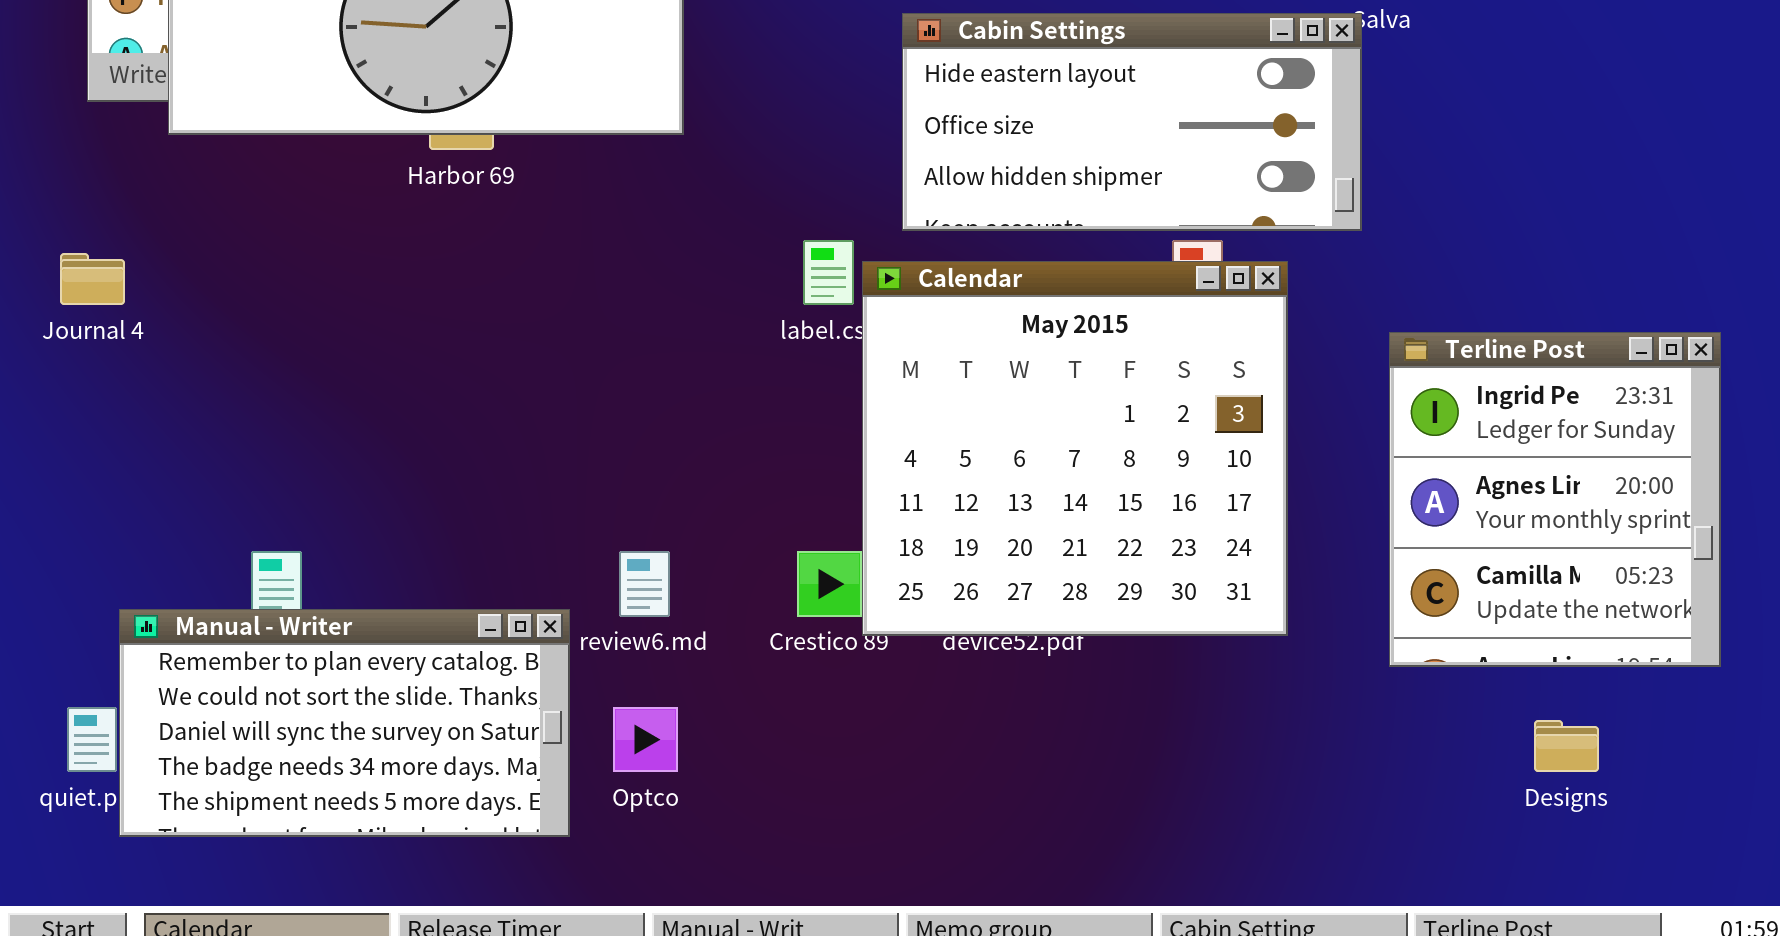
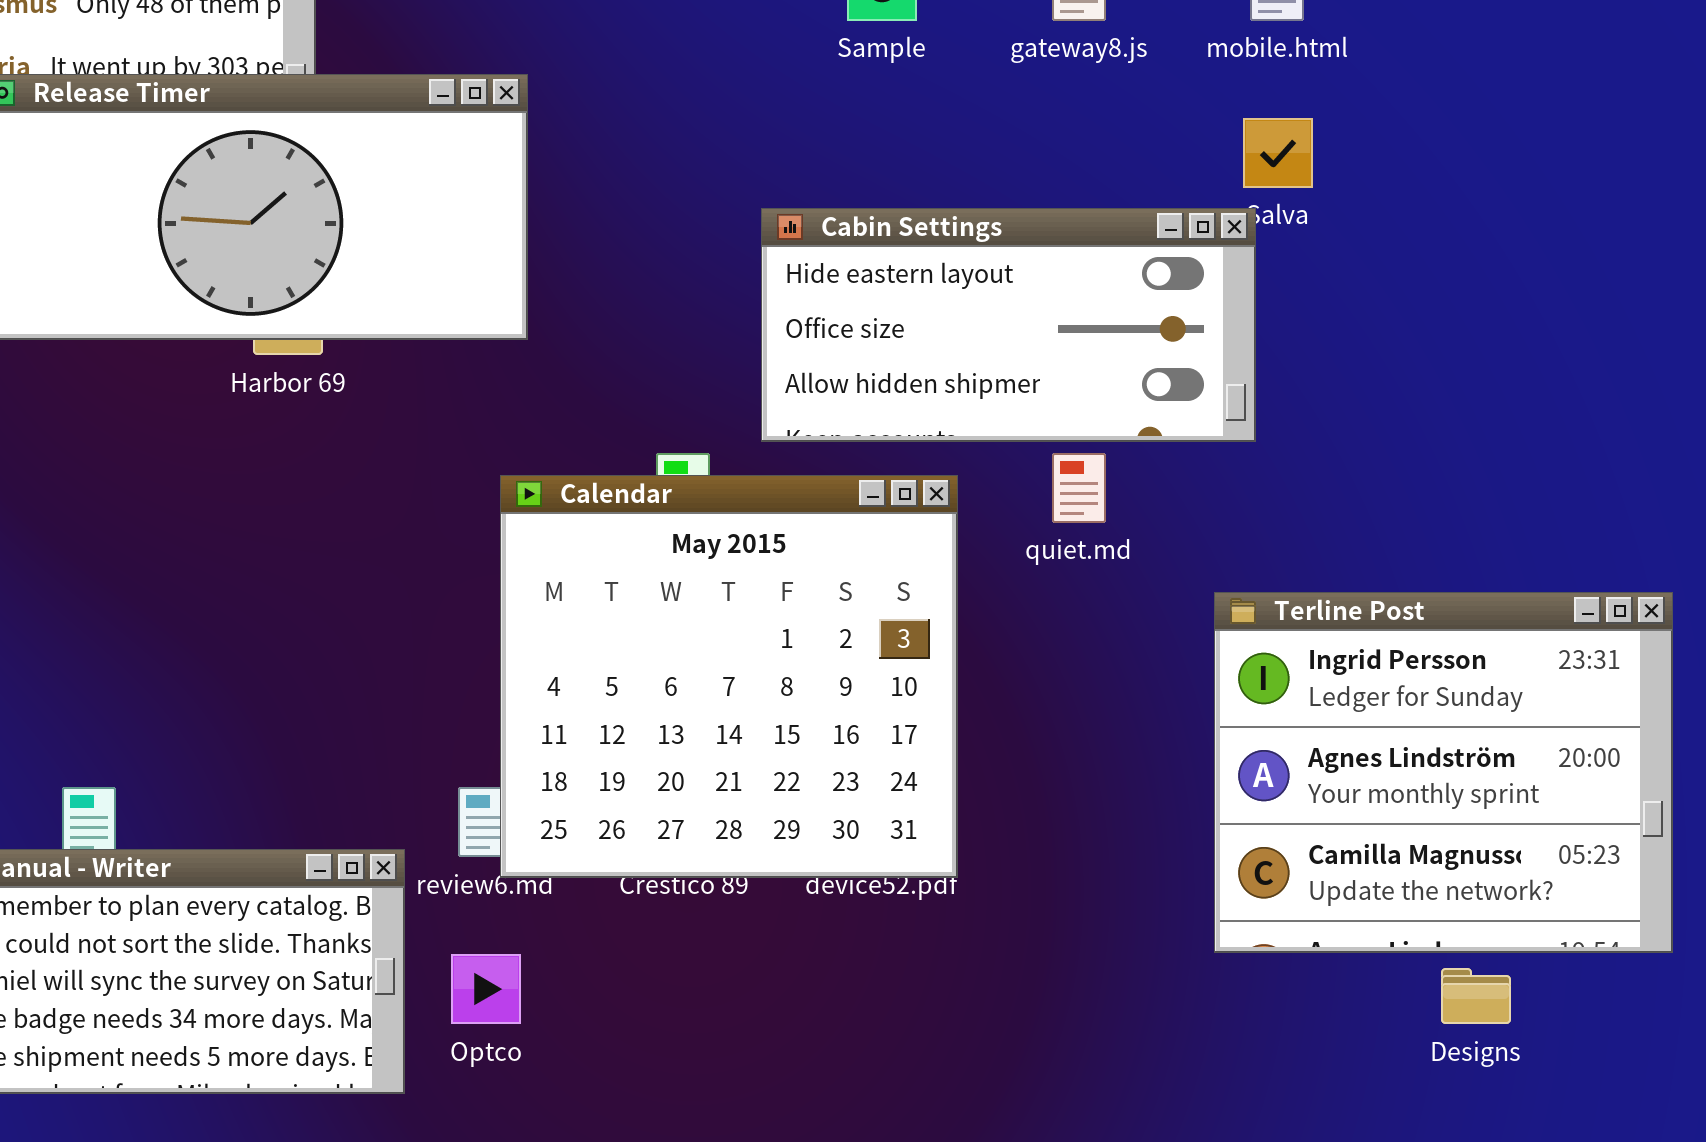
Calendar: [862,261,1288,636] -> [500,475,958,878], moved
Terline Post: [1389,332,1721,667] -> [1214,592,1673,953], moved, resized

